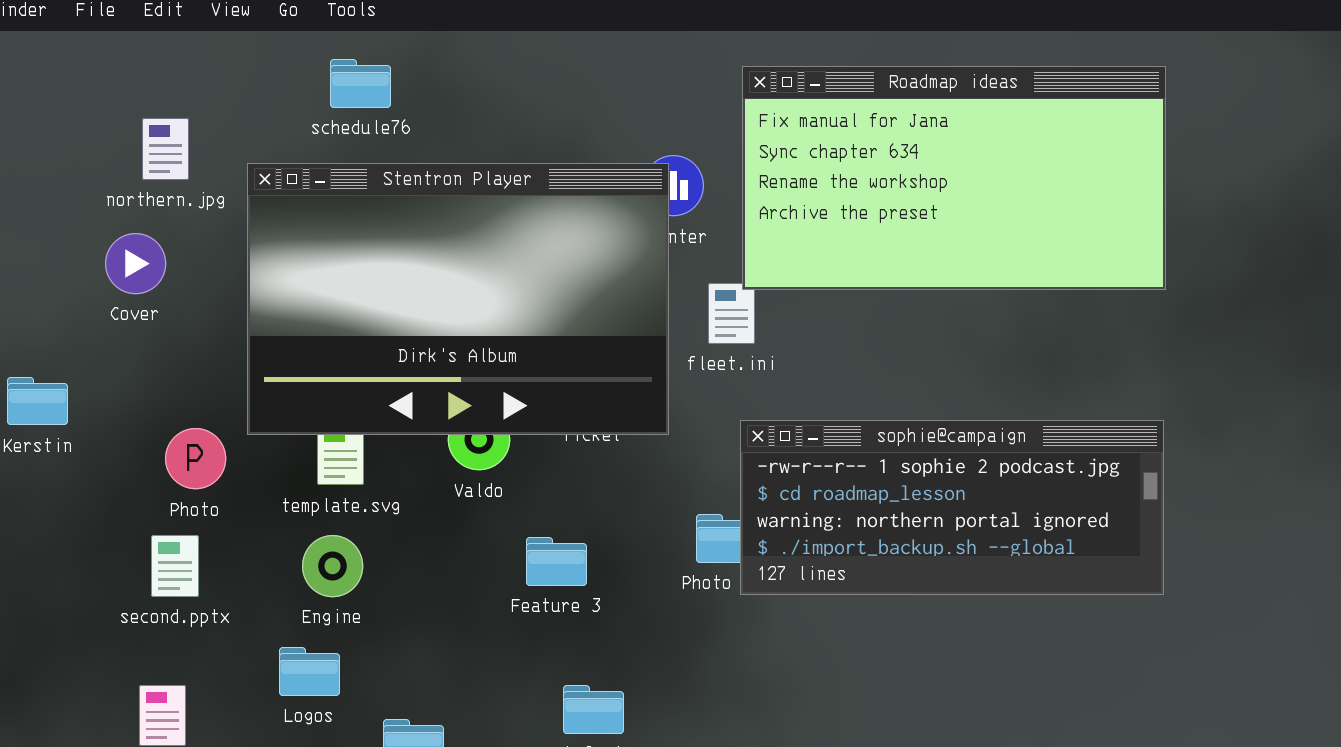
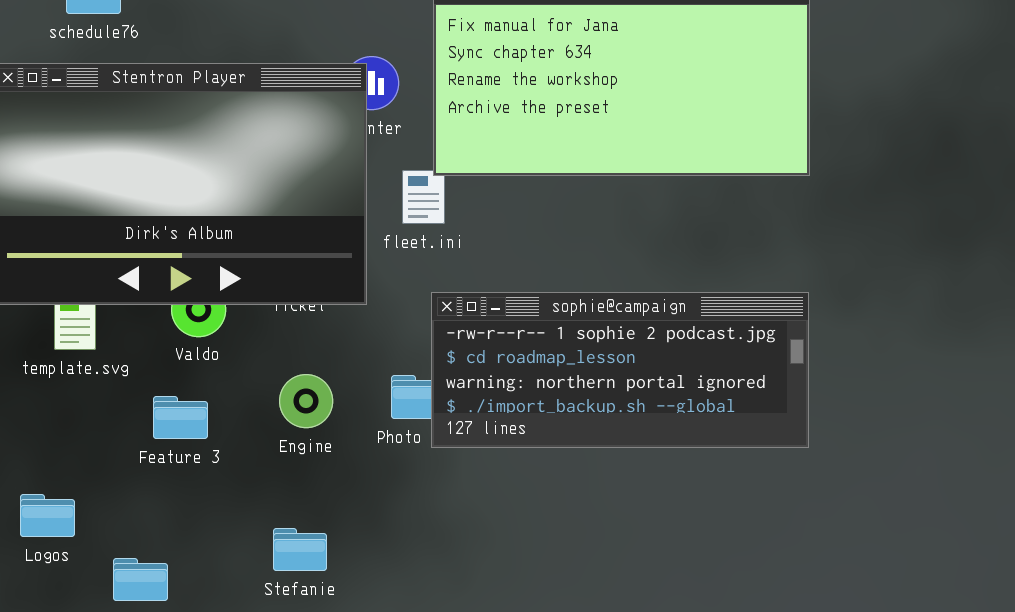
Engine: [302,535,363,597] -> [279,374,333,428], moved
Feature 3: [526,537,587,586] -> [153,396,208,439], moved

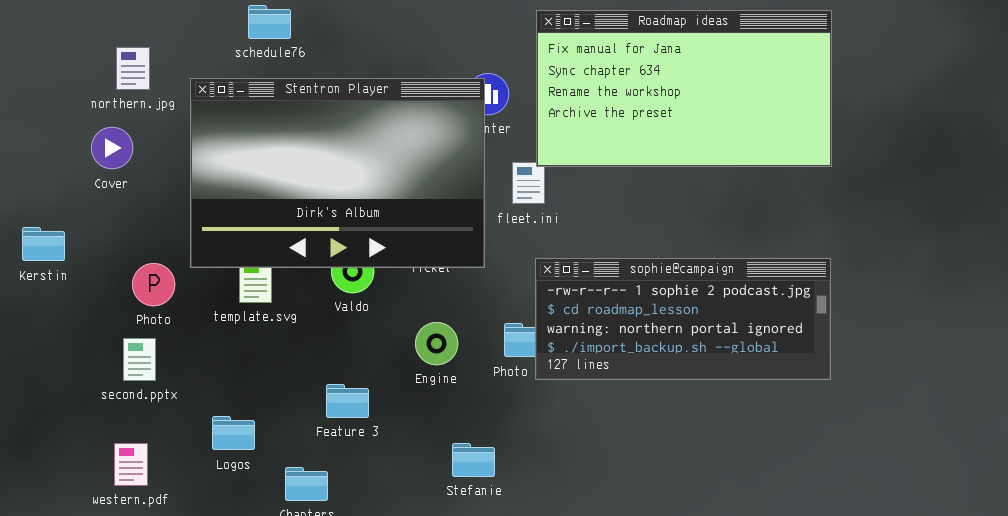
Feature 3: [153,396,208,439] -> [326,384,369,418], moved
Stefanie: [273,528,327,571] -> [452,443,495,477], moved

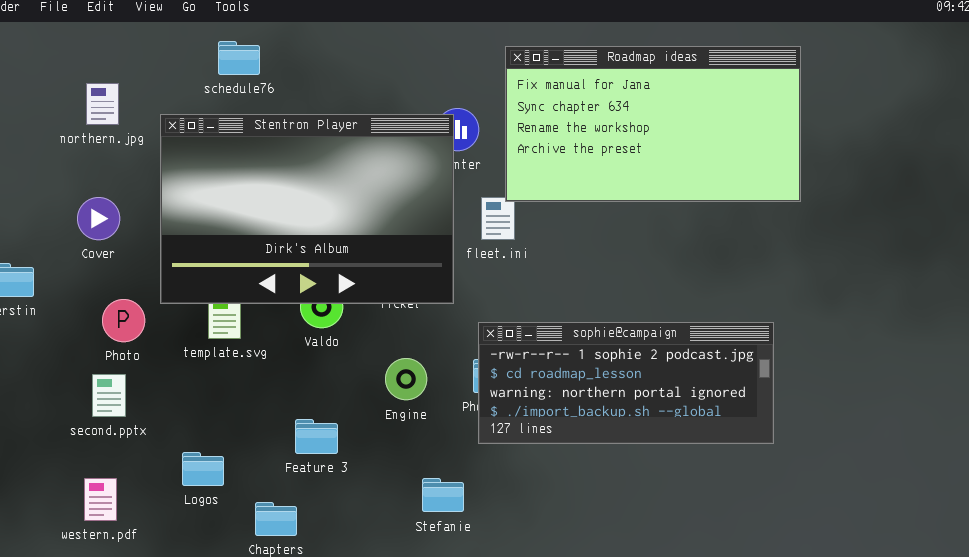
Cover: [91,127,133,169] -> [77,197,120,240], moved
sophie@campaign: [535,258,831,380] -> [478,322,774,444], moved

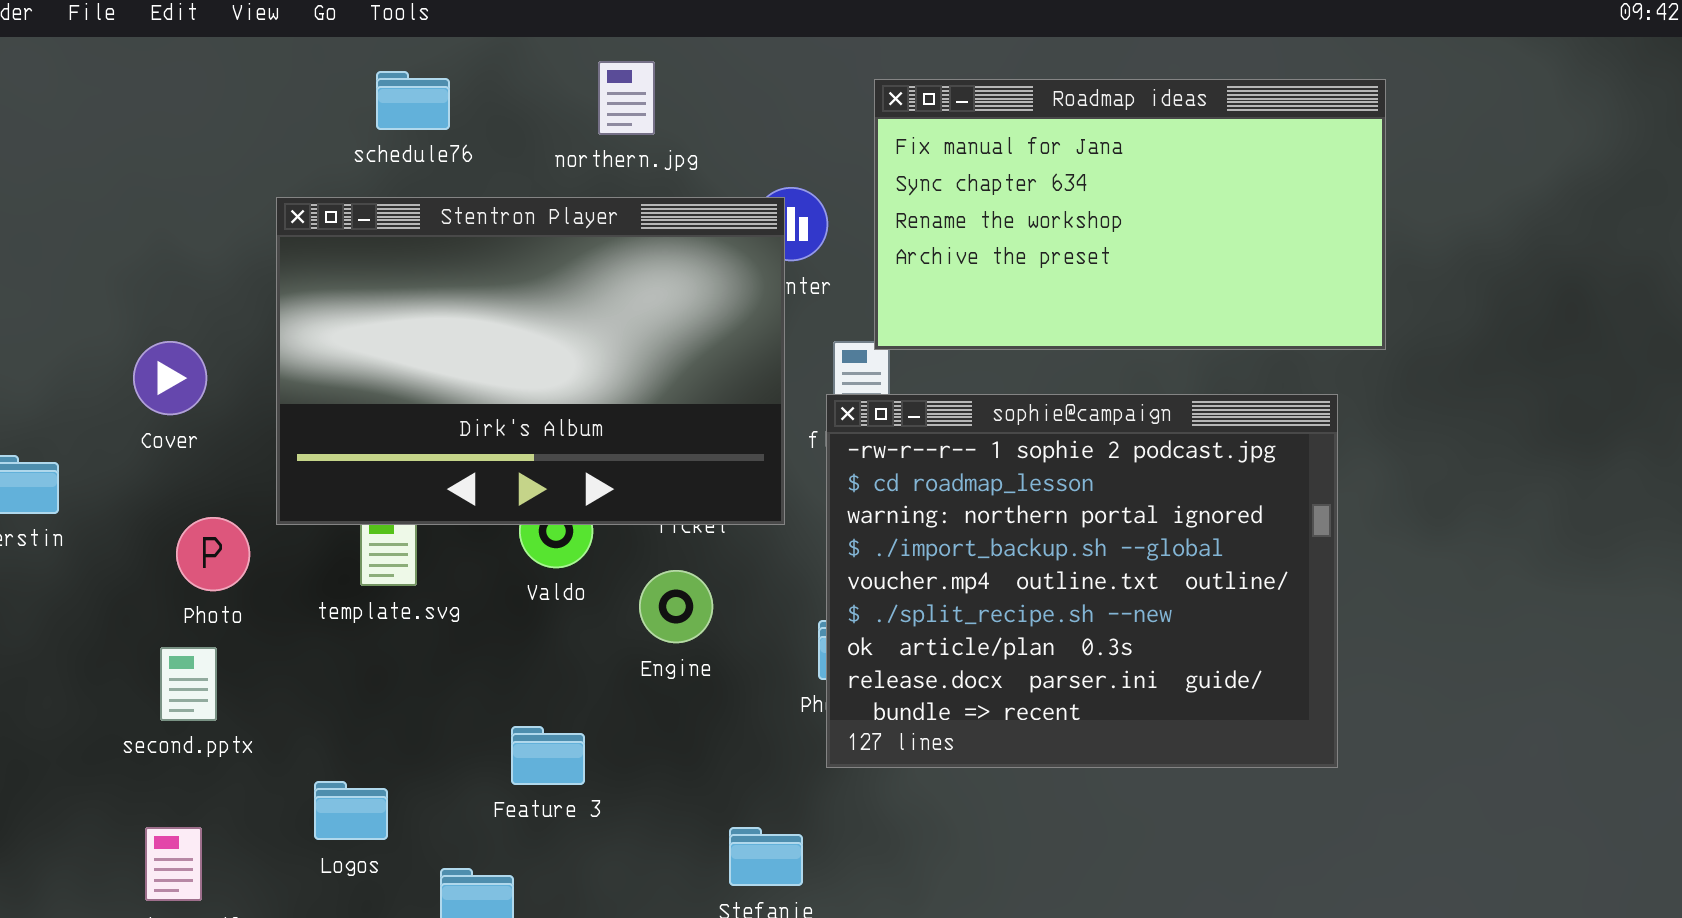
northern.jpg: [86,83,119,125] -> [598,61,655,135], moved
sophie@campaign: [478,322,774,444] -> [826,394,1338,768], resized
Engine: [385,358,427,400] -> [639,570,713,643], moved

